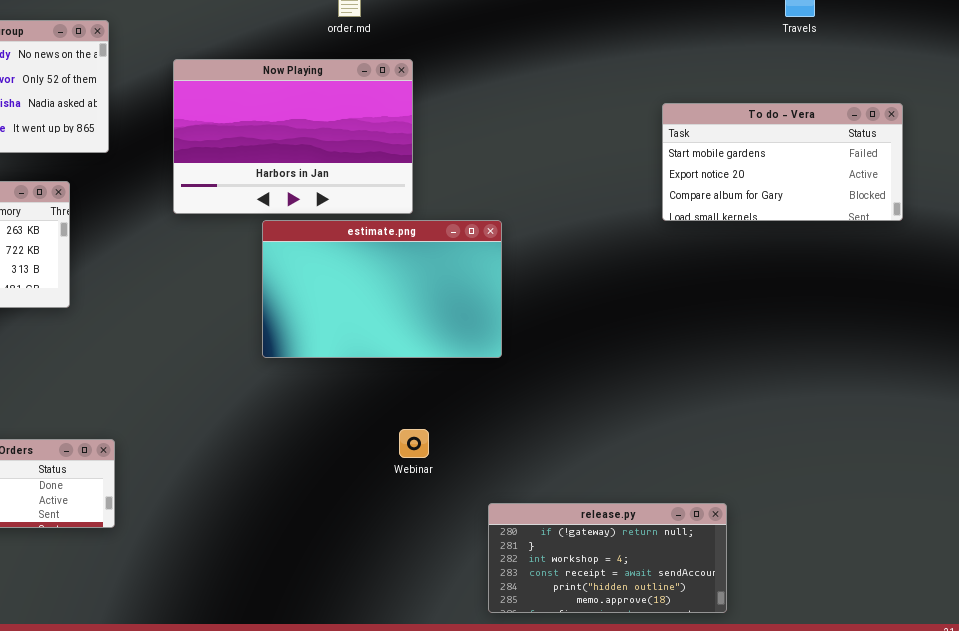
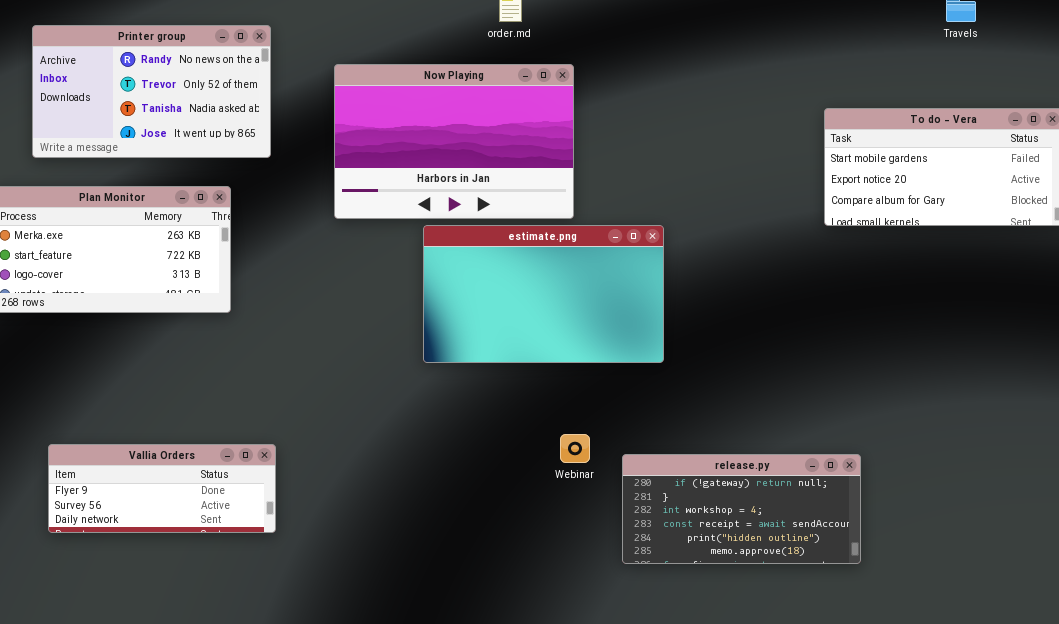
release.py: [488,503,727,613] -> [622,454,861,564], moved

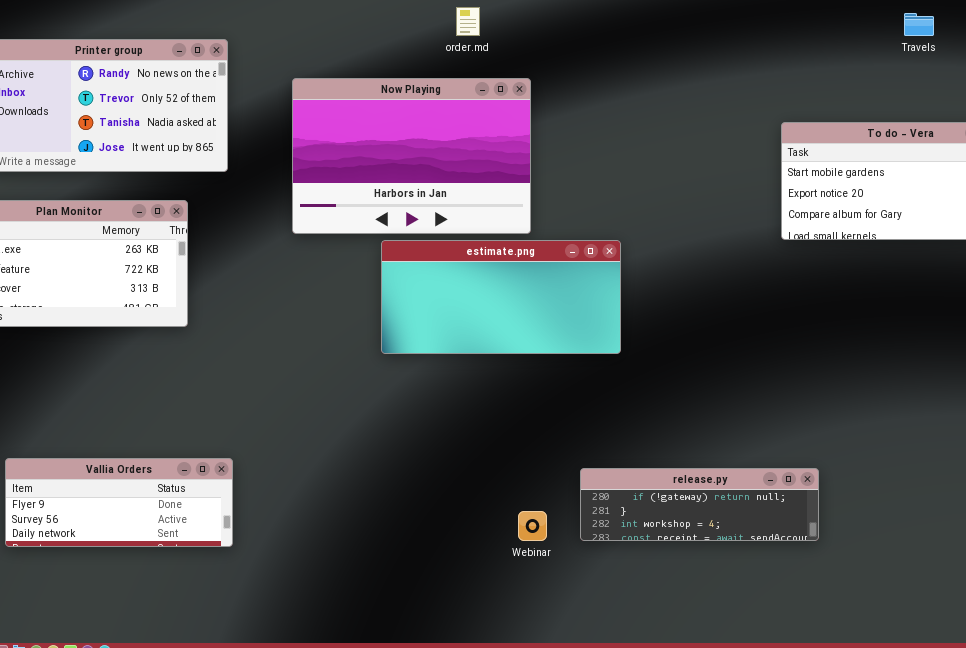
estimate.png: [423,225,664,363] -> [381,240,621,354], resized
Webinar: [560,434,590,463] -> [518,511,547,541], moved
release.py: [622,454,861,564] -> [580,468,819,541], resized

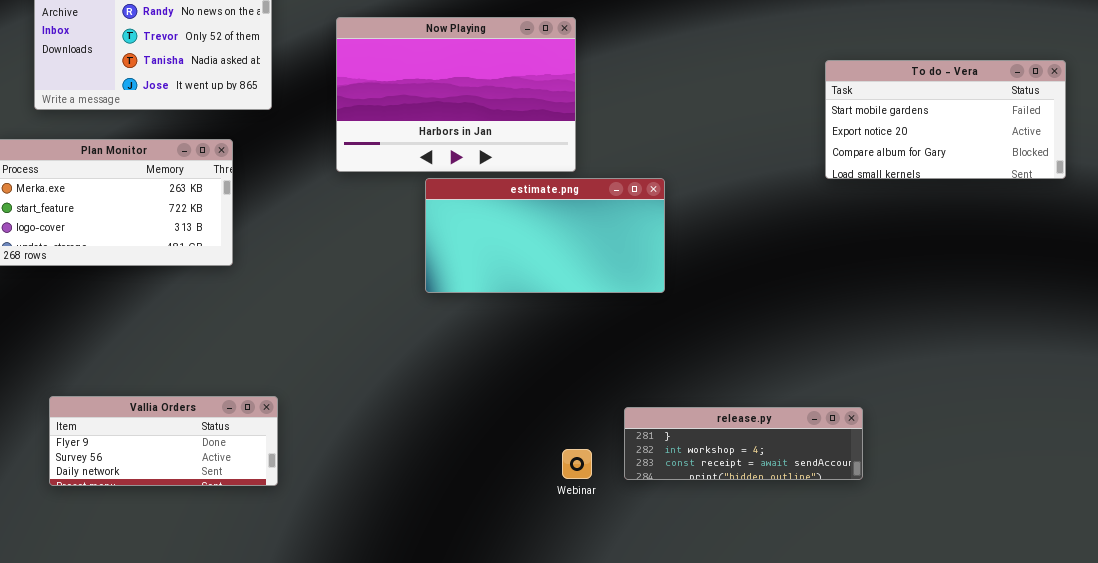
release.py: [580,468,819,541] -> [624,407,863,480], scrolled down 1 row

